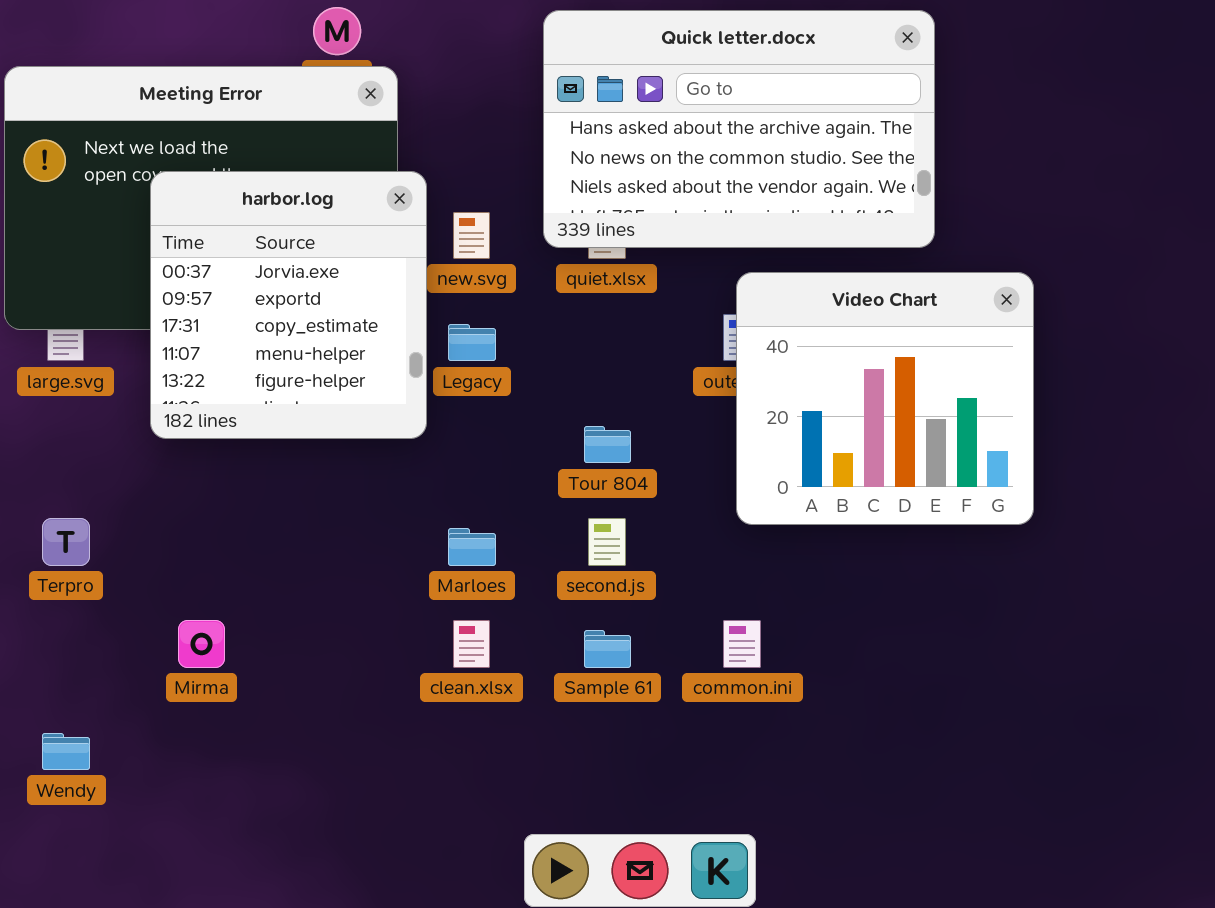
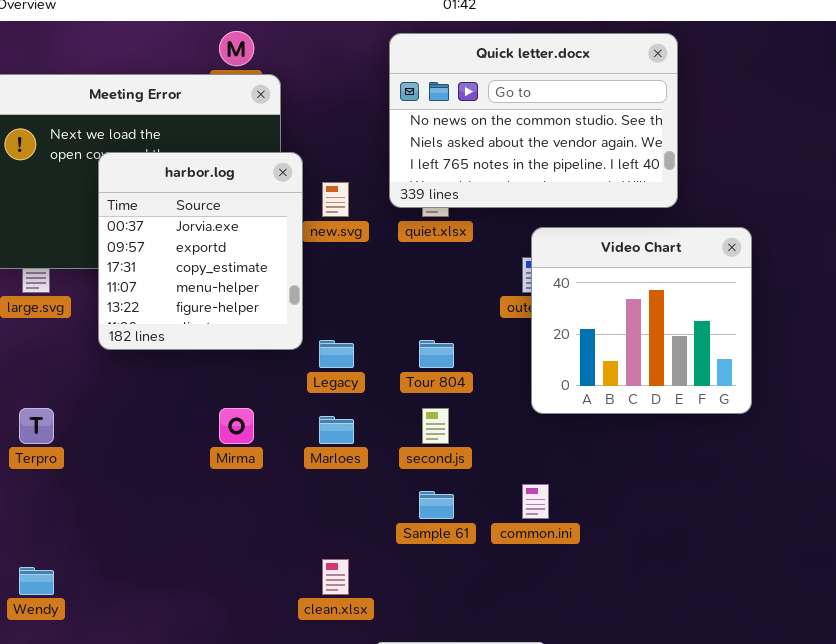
Quick letter.docx: [543,10,935,248] -> [389,33,678,208], scrolled down 1 row
Legacy: [448,324,496,361] -> [319,340,354,368], moved
Mirma: [178,620,225,668] -> [219,408,254,444], moved
clean.xlsx: [453,620,490,668] -> [322,559,349,595], moved

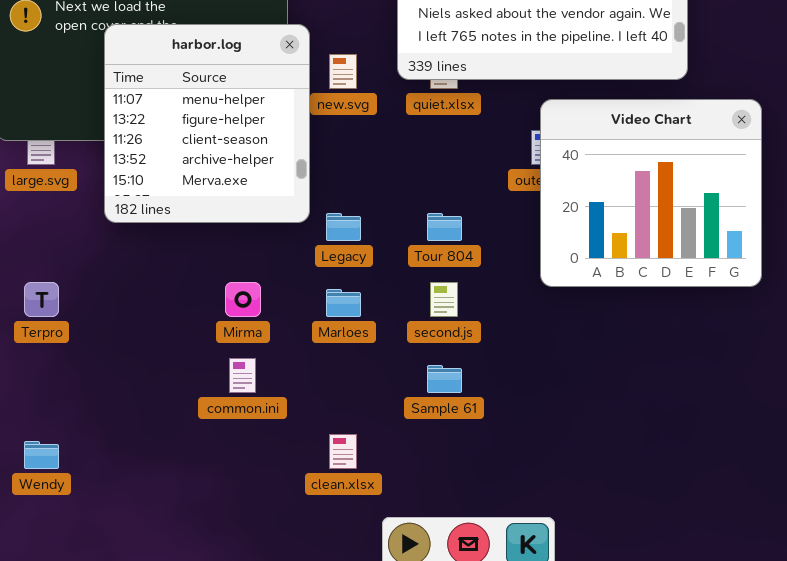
harbor.log: [98,152,303,350] -> [104,24,310,223], scrolled down 3 rows
common.ini: [522,484,549,519] -> [229,358,256,393], moved

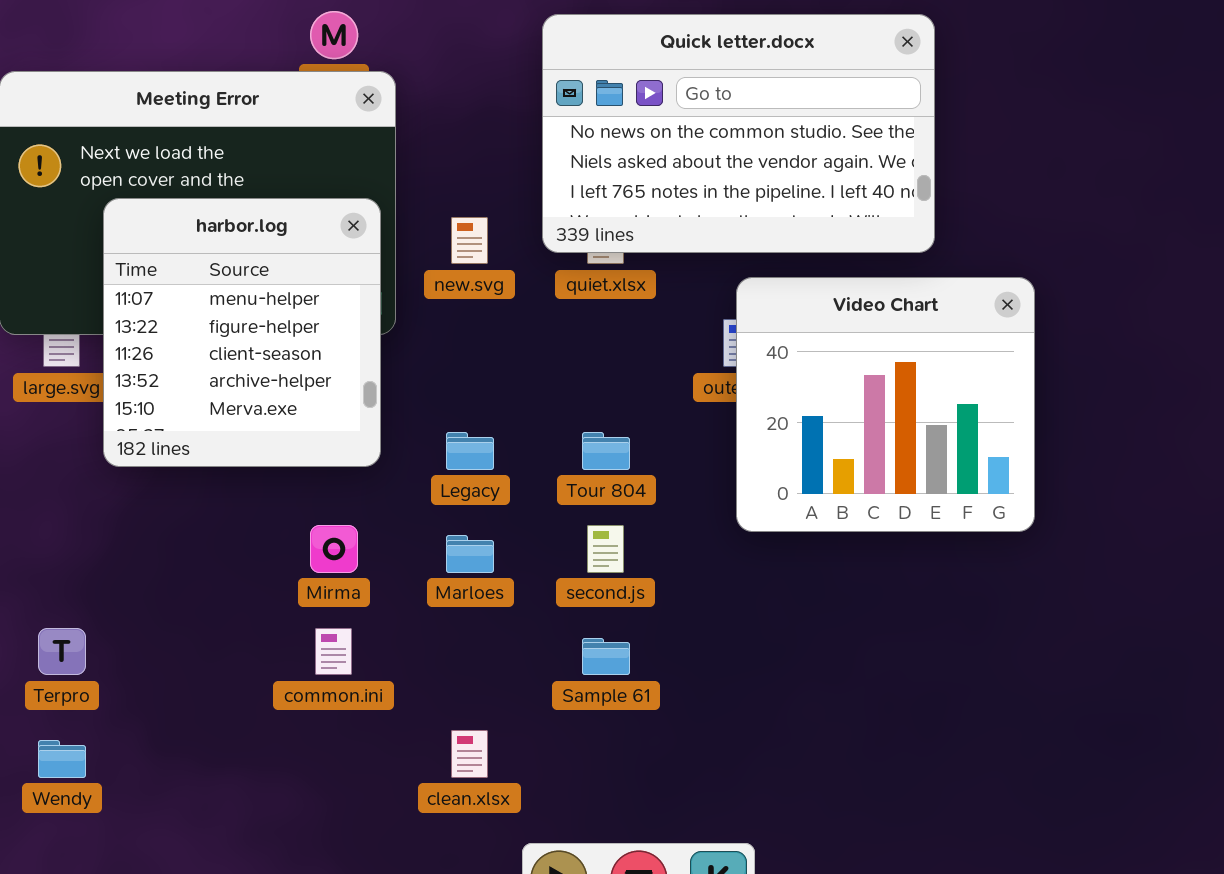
harbor.log: [104,24,310,223] -> [103,198,381,467], moved
Terpro: [24,282,59,317] -> [38,628,86,675], moved

